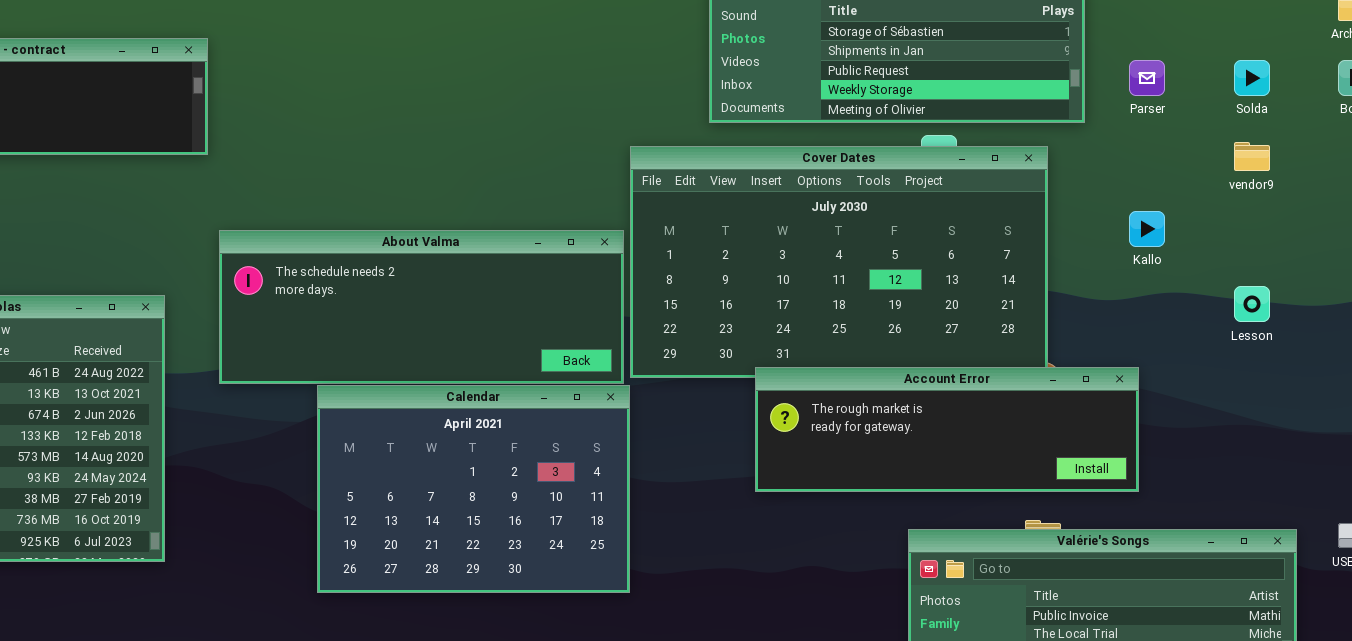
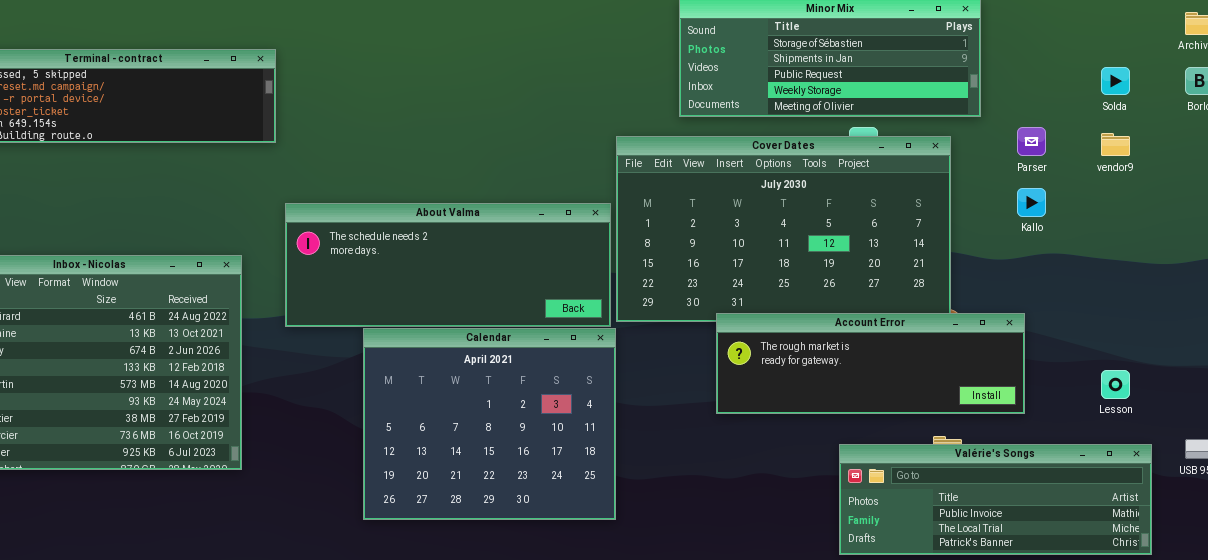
Parser: [1129,60,1165,96] -> [1017,127,1046,156], moved
Lesson: [1234,286,1270,322] -> [1101,370,1130,399], moved
Calendar: [317,385,630,593] -> [363,328,616,520], resized

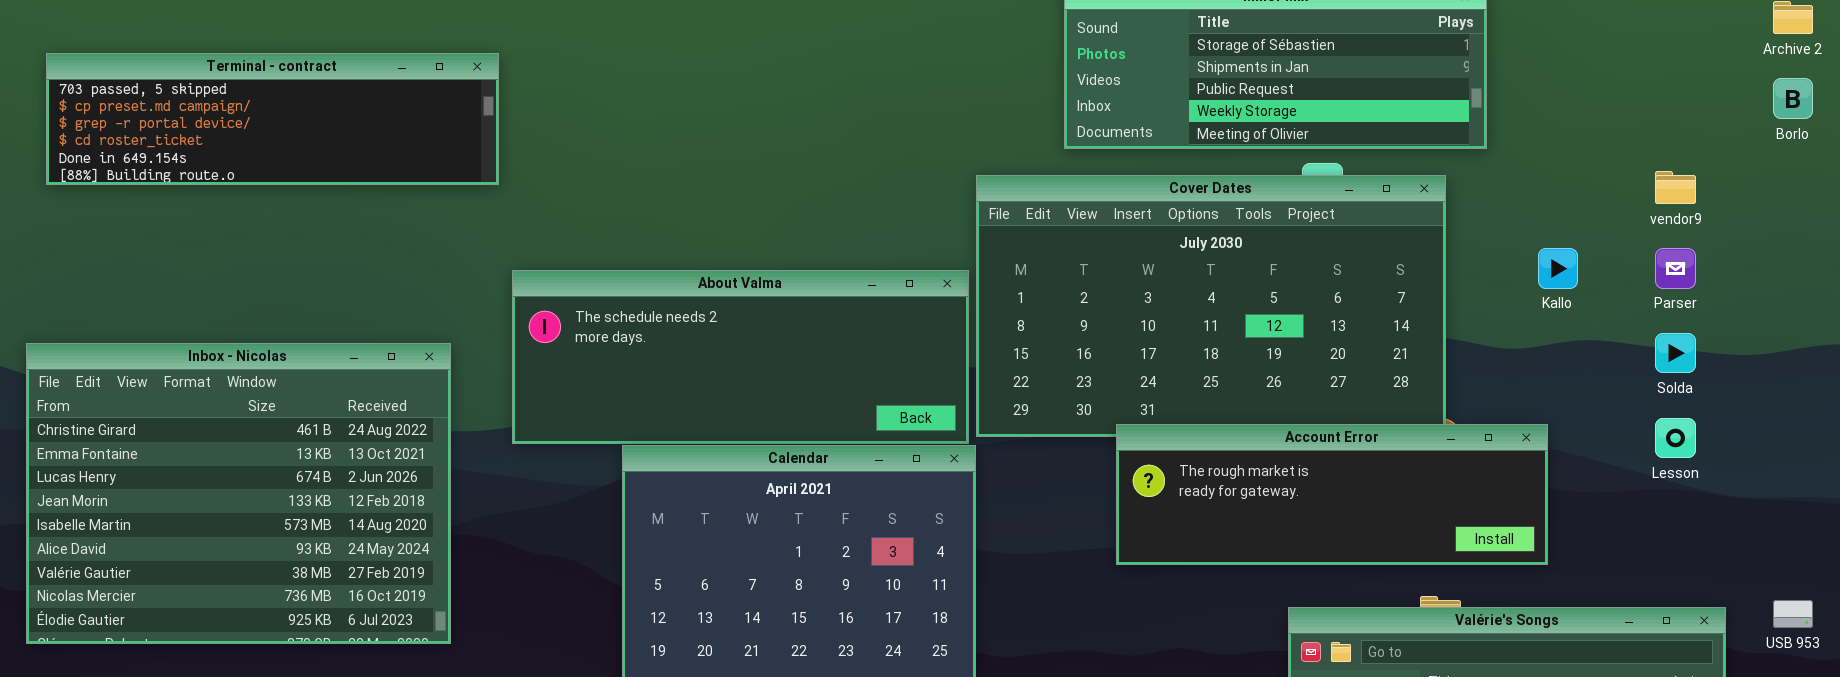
Solda: [1101,67,1130,95] -> [1655,333,1696,373], moved
Parser: [1017,127,1046,156] -> [1655,248,1696,289], moved
Lesson: [1101,370,1130,399] -> [1655,418,1696,458], moved

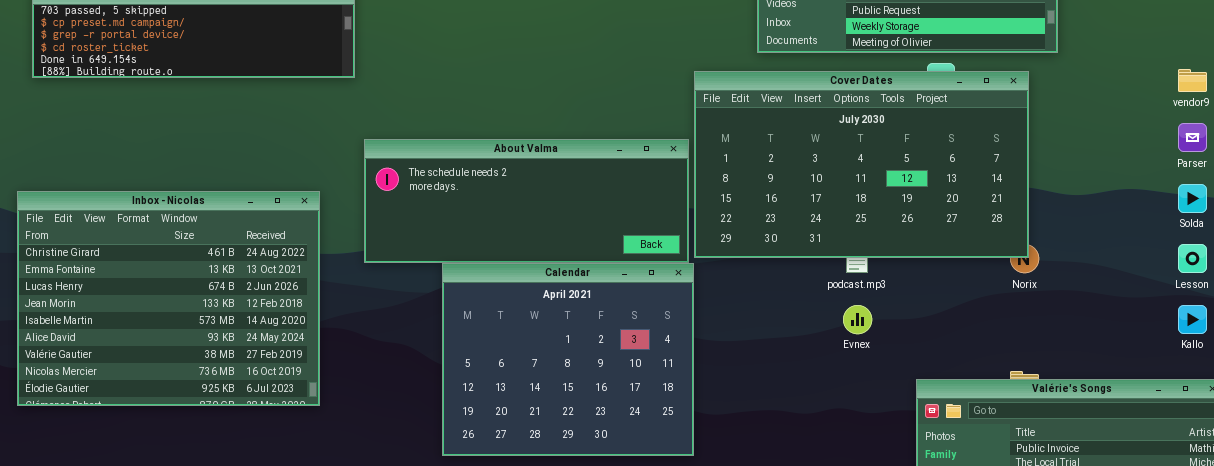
Kallo: [1538,248,1578,289] -> [1178,305,1207,334], moved
Account Error: [1116,424,1548,565] -> none, closed

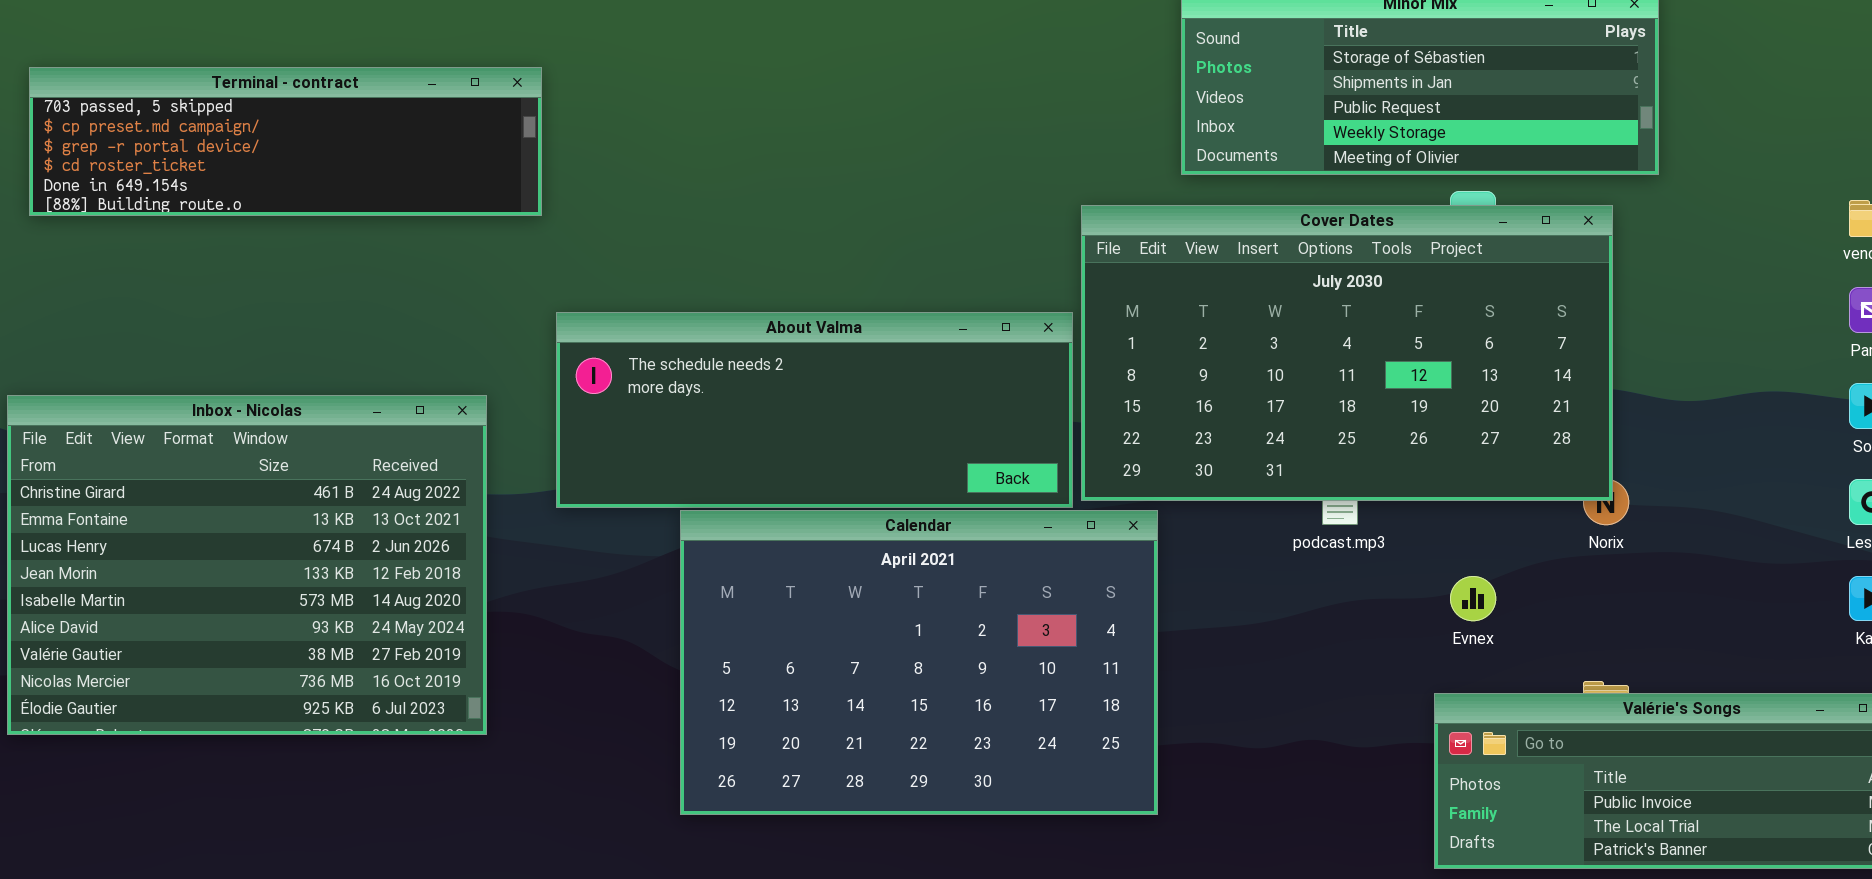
Calendar: [442,263,694,456] -> [680,510,1158,815], resized
Evnex: [843,305,872,334] -> [1450,576,1496,621], moved

